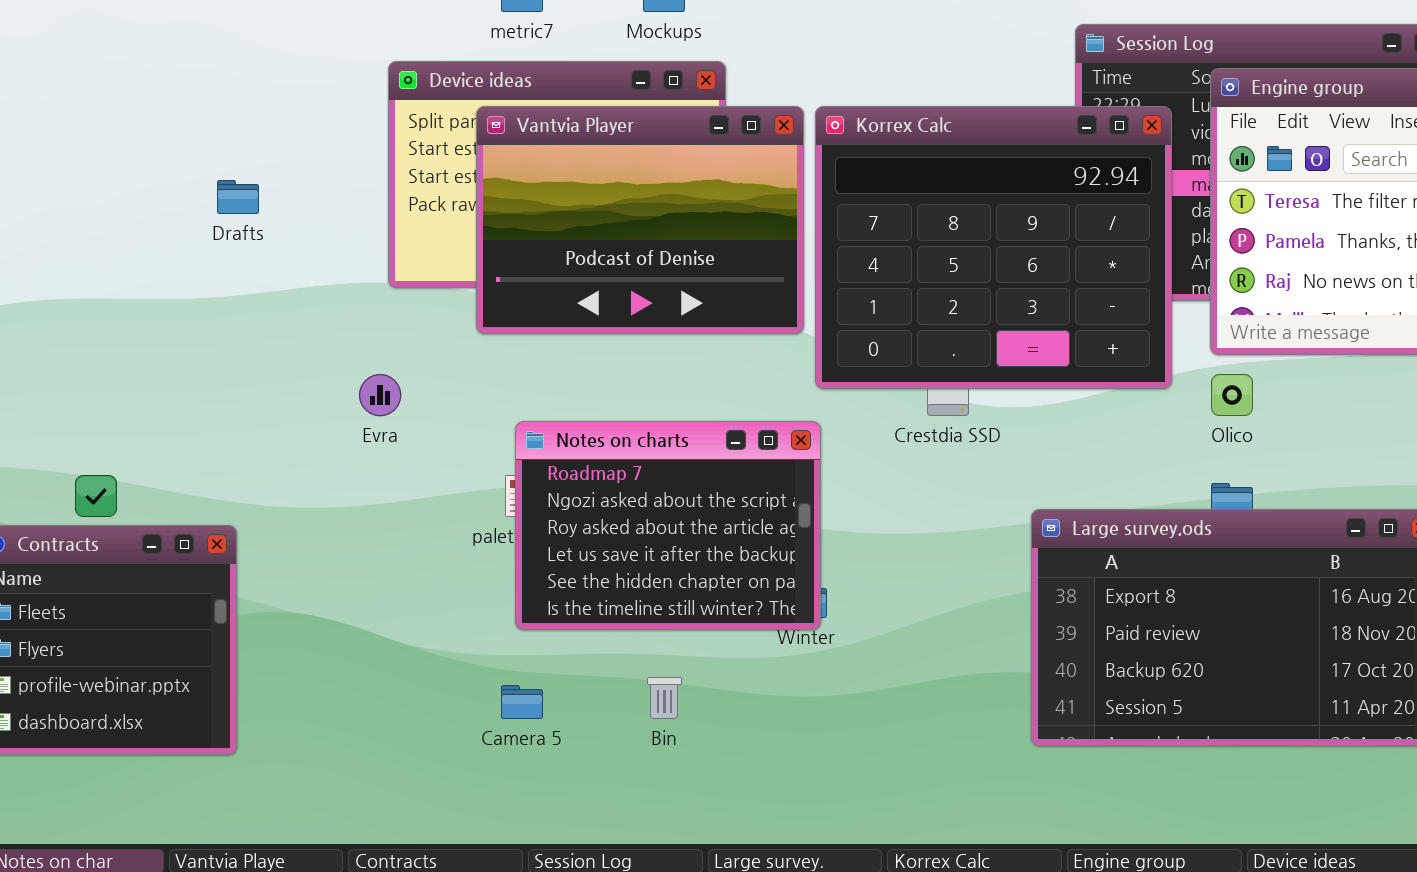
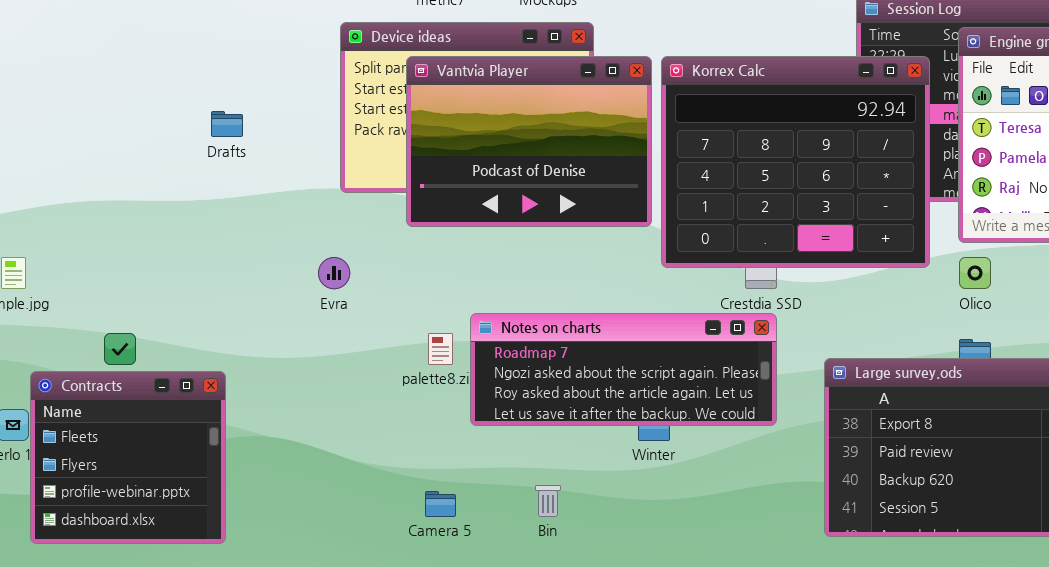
Notes on charts: [515,421,821,630] -> [470,313,777,426], moved, resized

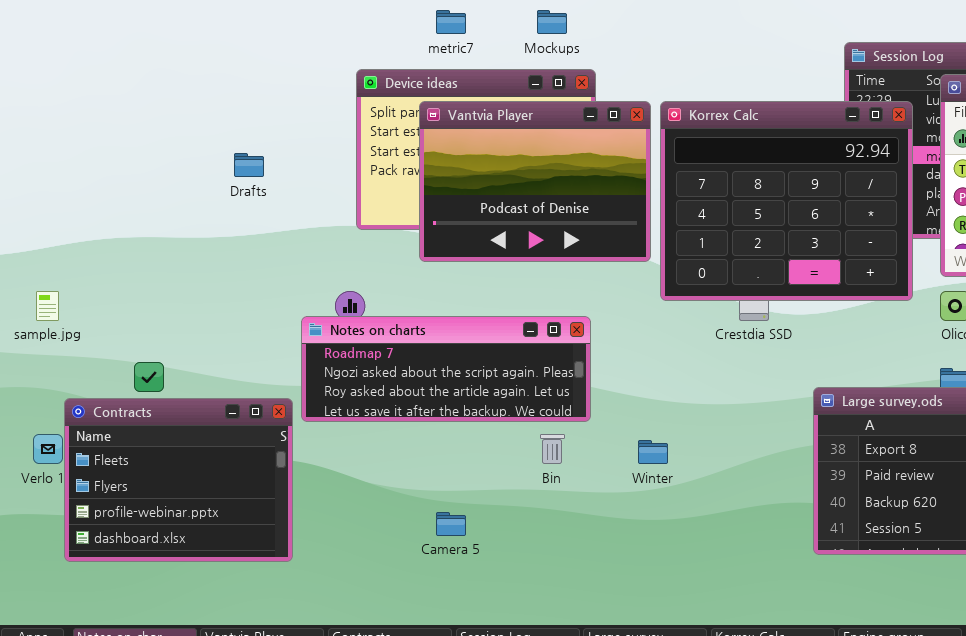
Notes on charts: [470,313,777,426] -> [301,316,591,422], moved
Contracts: [30,371,226,544] -> [64,398,293,562], resized
Bin: [535,485,561,517] -> [540,434,565,464], moved

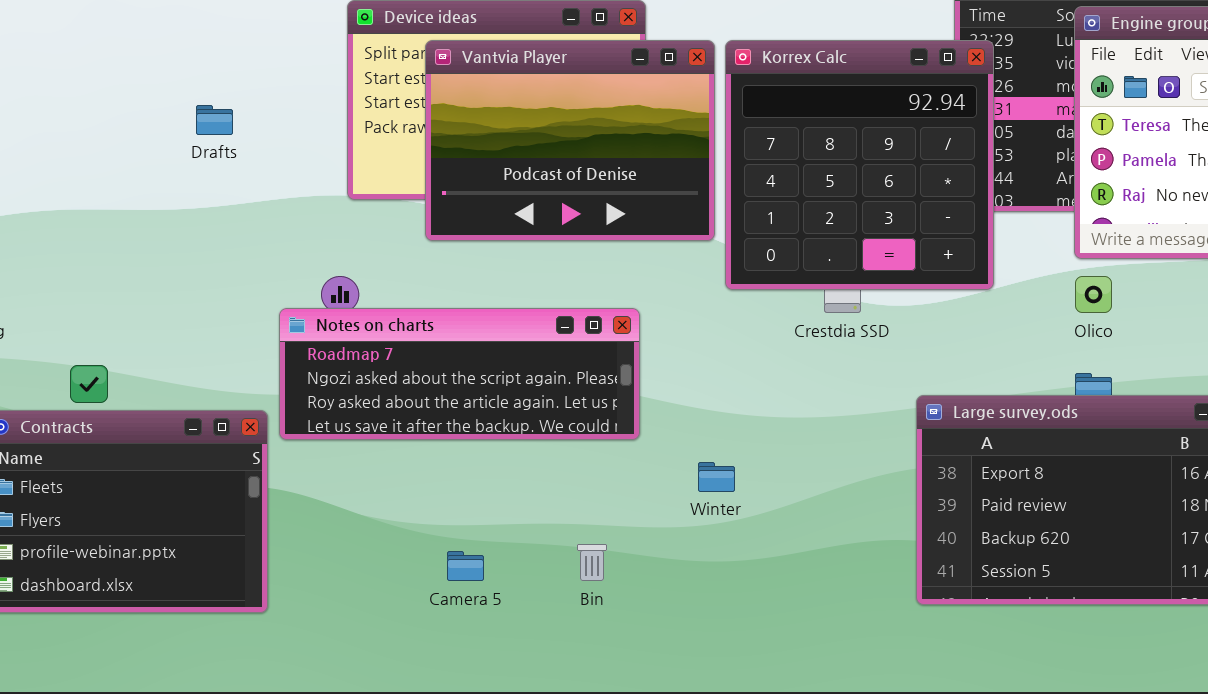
Korrex Calc: [660,101,913,301] -> [725,40,994,290], resized
Bin: [540,434,565,464] -> [577,544,607,581], moved

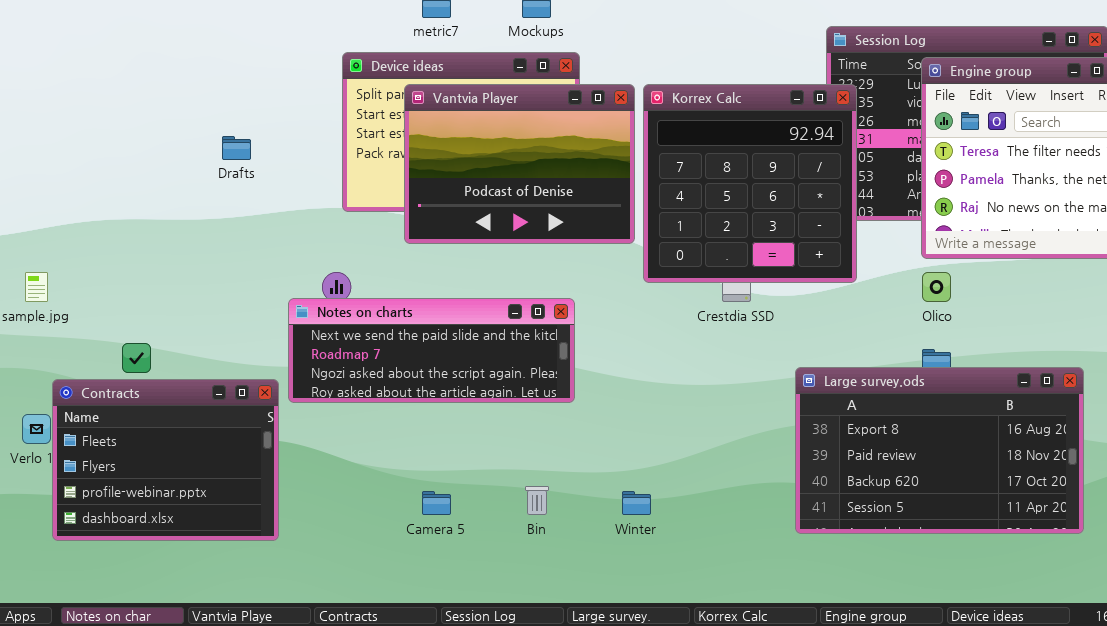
Notes on charts: [279,308,640,440] -> [288,298,575,403], scrolled up 1 row
Winter: [698,462,735,492] -> [622,491,651,515], moved

